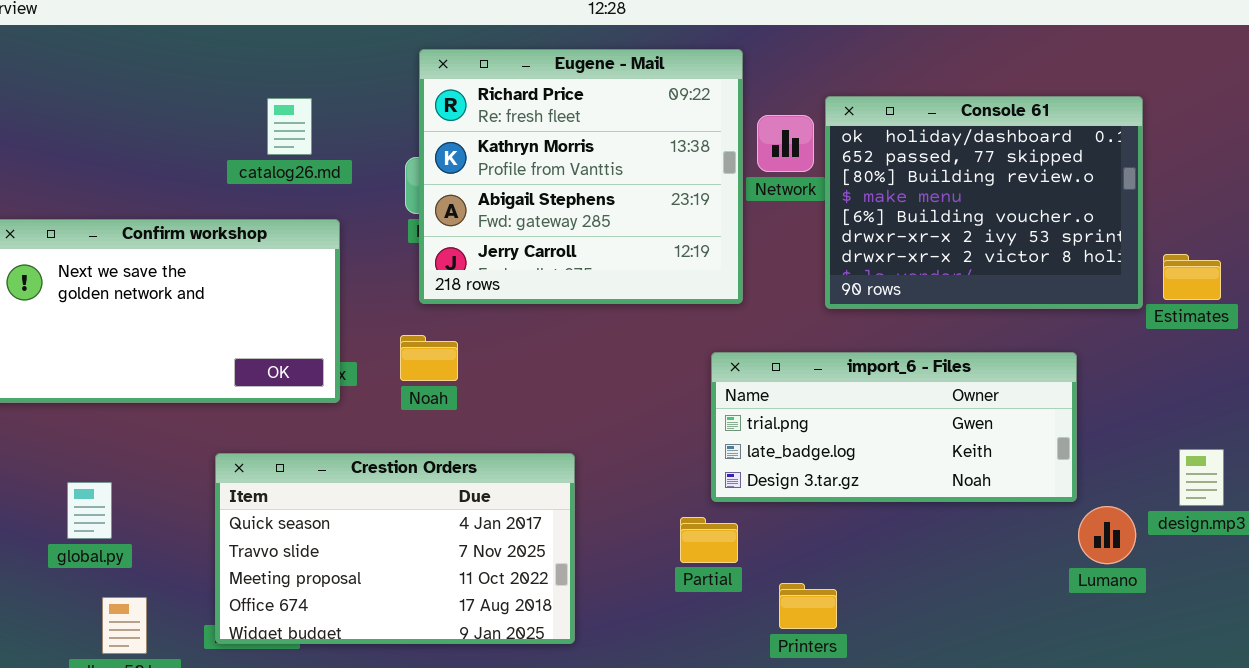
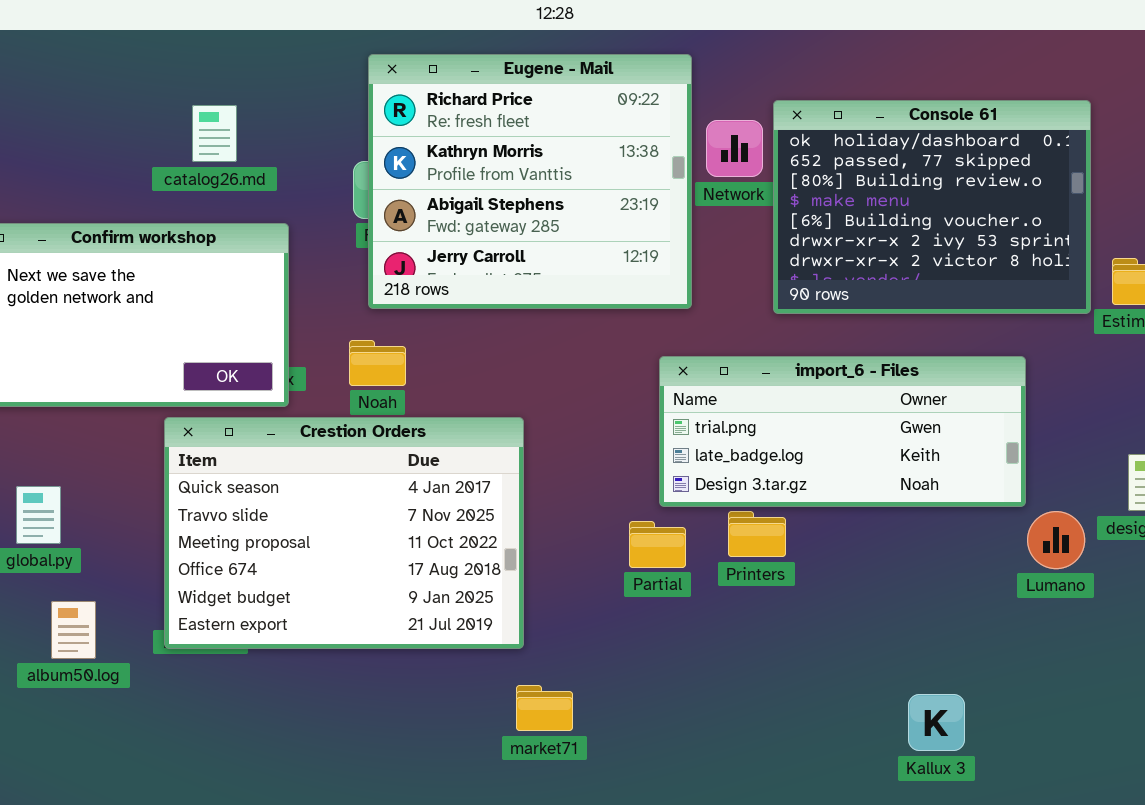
catalog26.md: [267,98,312,155] -> [192,105,237,162], moved
Crestion Orders: [215,453,575,644] -> [164,417,524,649], resized
Printers: [779,583,837,629] -> [728,511,786,557], moved

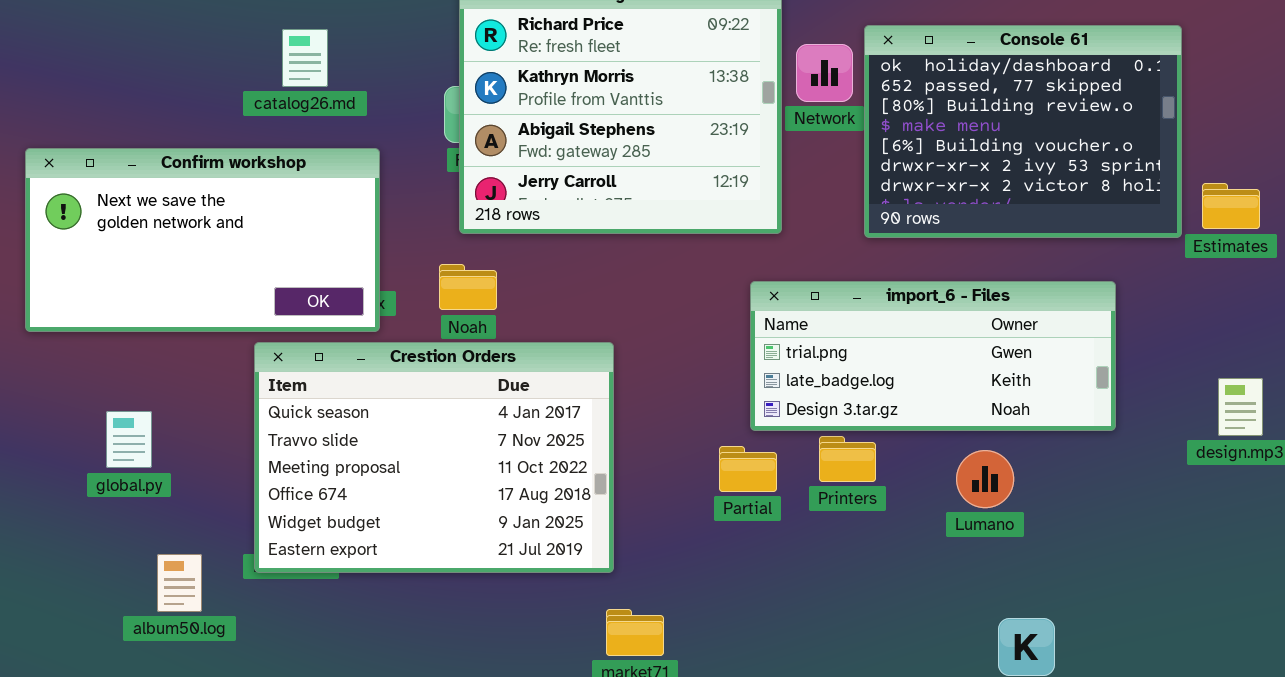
Lumano: [1027,511,1085,569] -> [956,450,1014,508], moved
album50.log: [51,601,96,659] -> [157,554,202,612], moved

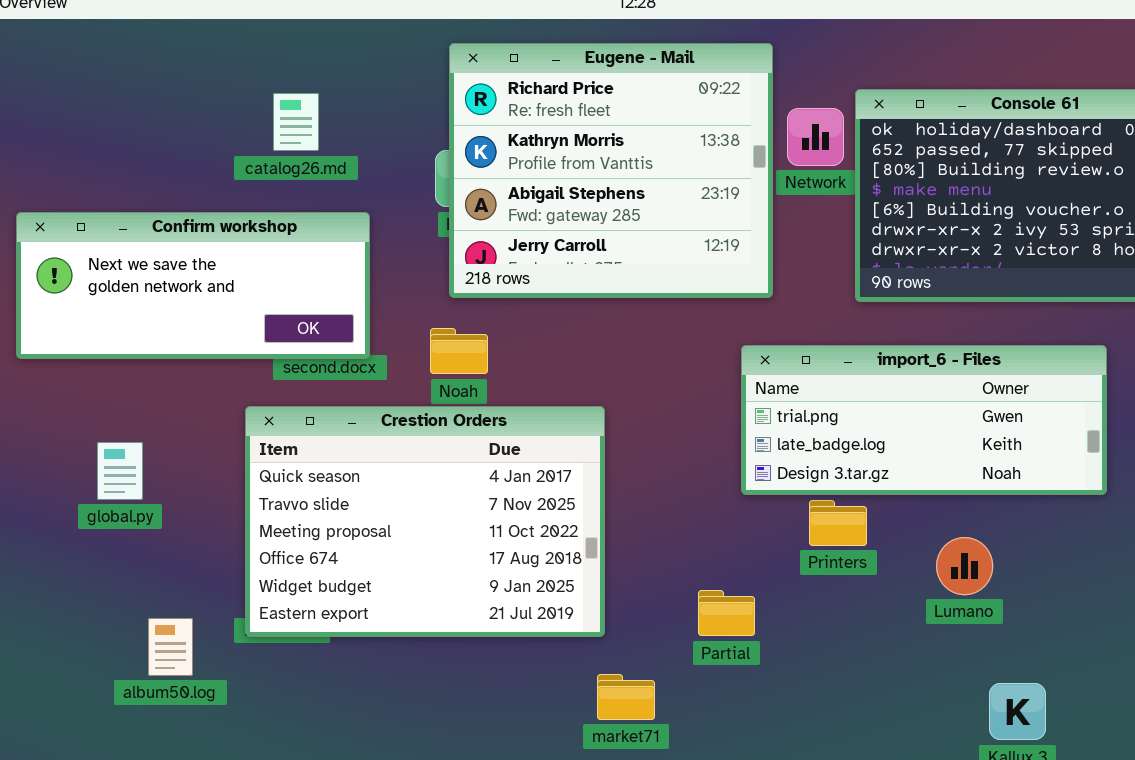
Confirm workshop: [25,148,380,332] -> [16,212,370,359], resized
global.py: [106,411,152,468] -> [97,442,143,500], moved
Partial: [719,446,777,492] -> [698,590,755,636], moved
Lumano: [956,450,1014,508] -> [936,537,993,595], moved

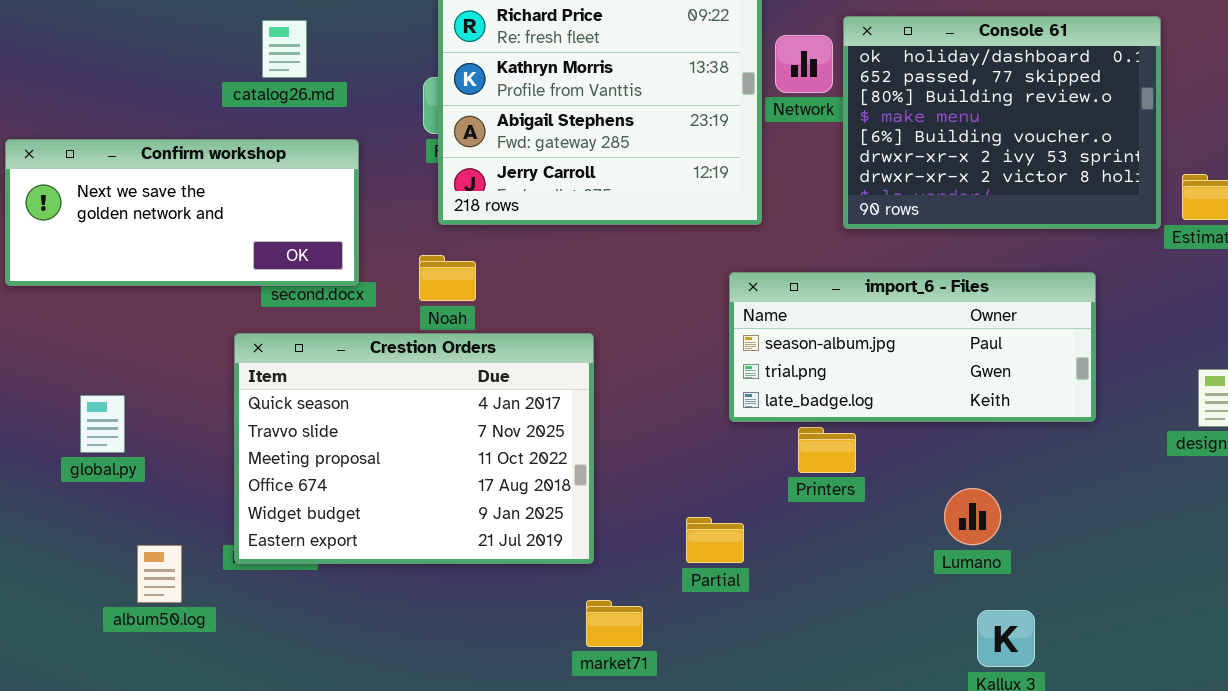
import_6 - Files: [741,345,1107,495] -> [729,272,1096,422], scrolled up 1 row
global.py: [97,442,143,500] -> [80,395,125,453], moved
Lumano: [936,537,993,595] -> [944,488,1001,545], moved

